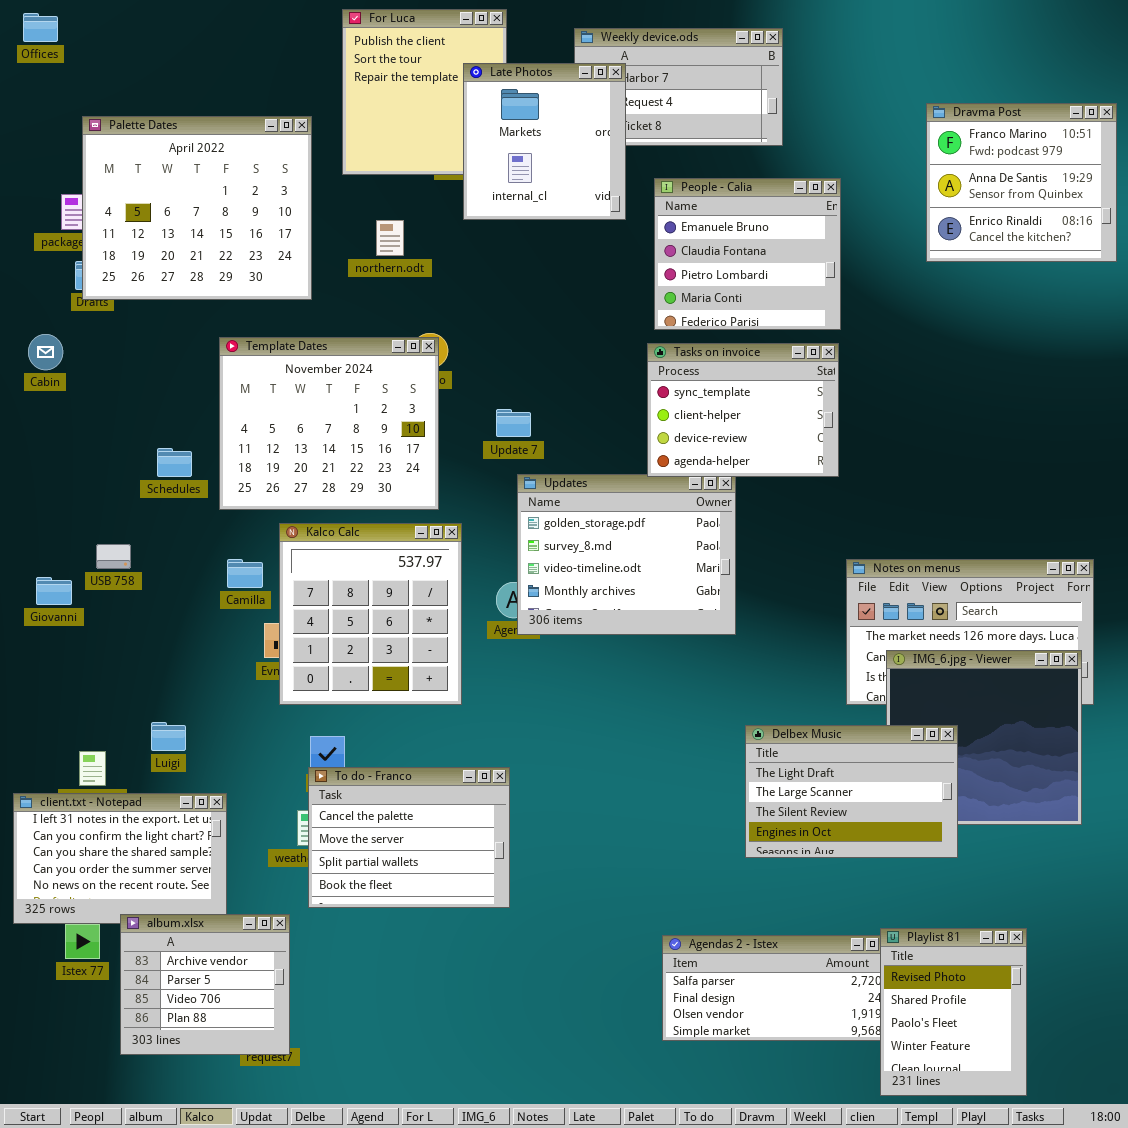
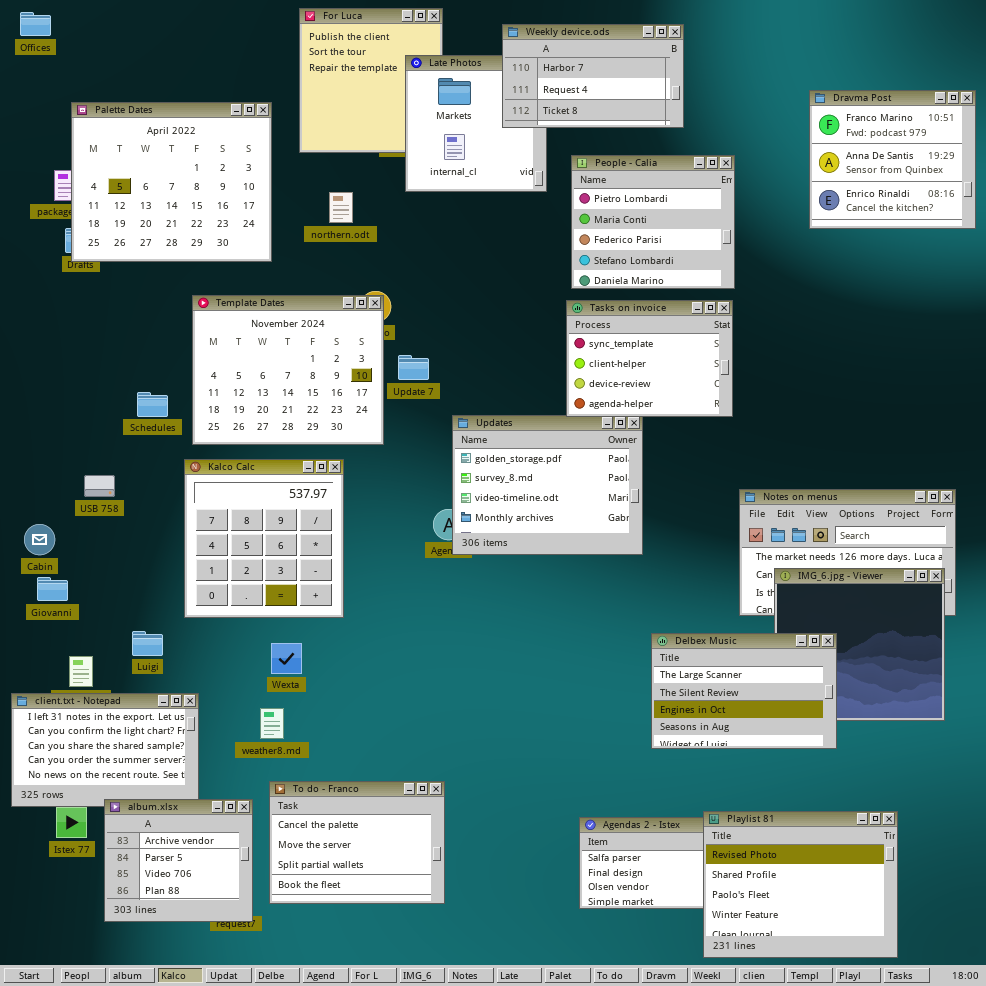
Weekly device.ods: [574,28,783,146] -> [502,24,684,128], raised
People - Calia: [654,178,841,330] -> [571,155,735,289], scrolled down 2 rows
Cabin: [28,334,63,370] -> [24,524,55,555], moved
Update 7: [496,409,531,437] -> [398,355,429,380], moved
Kalco Calc: [279,523,462,705] -> [184,459,344,618], moved
Giovanni: [36,577,72,605] -> [37,577,68,601], moved
Delbex Music: [745,725,958,858] -> [651,633,837,749], scrolled down 1 row
To do - Franco: [308,767,510,908] -> [269,781,445,904], moved
Playlist 81: [880,928,1027,1096] -> [703,811,898,958], resized

